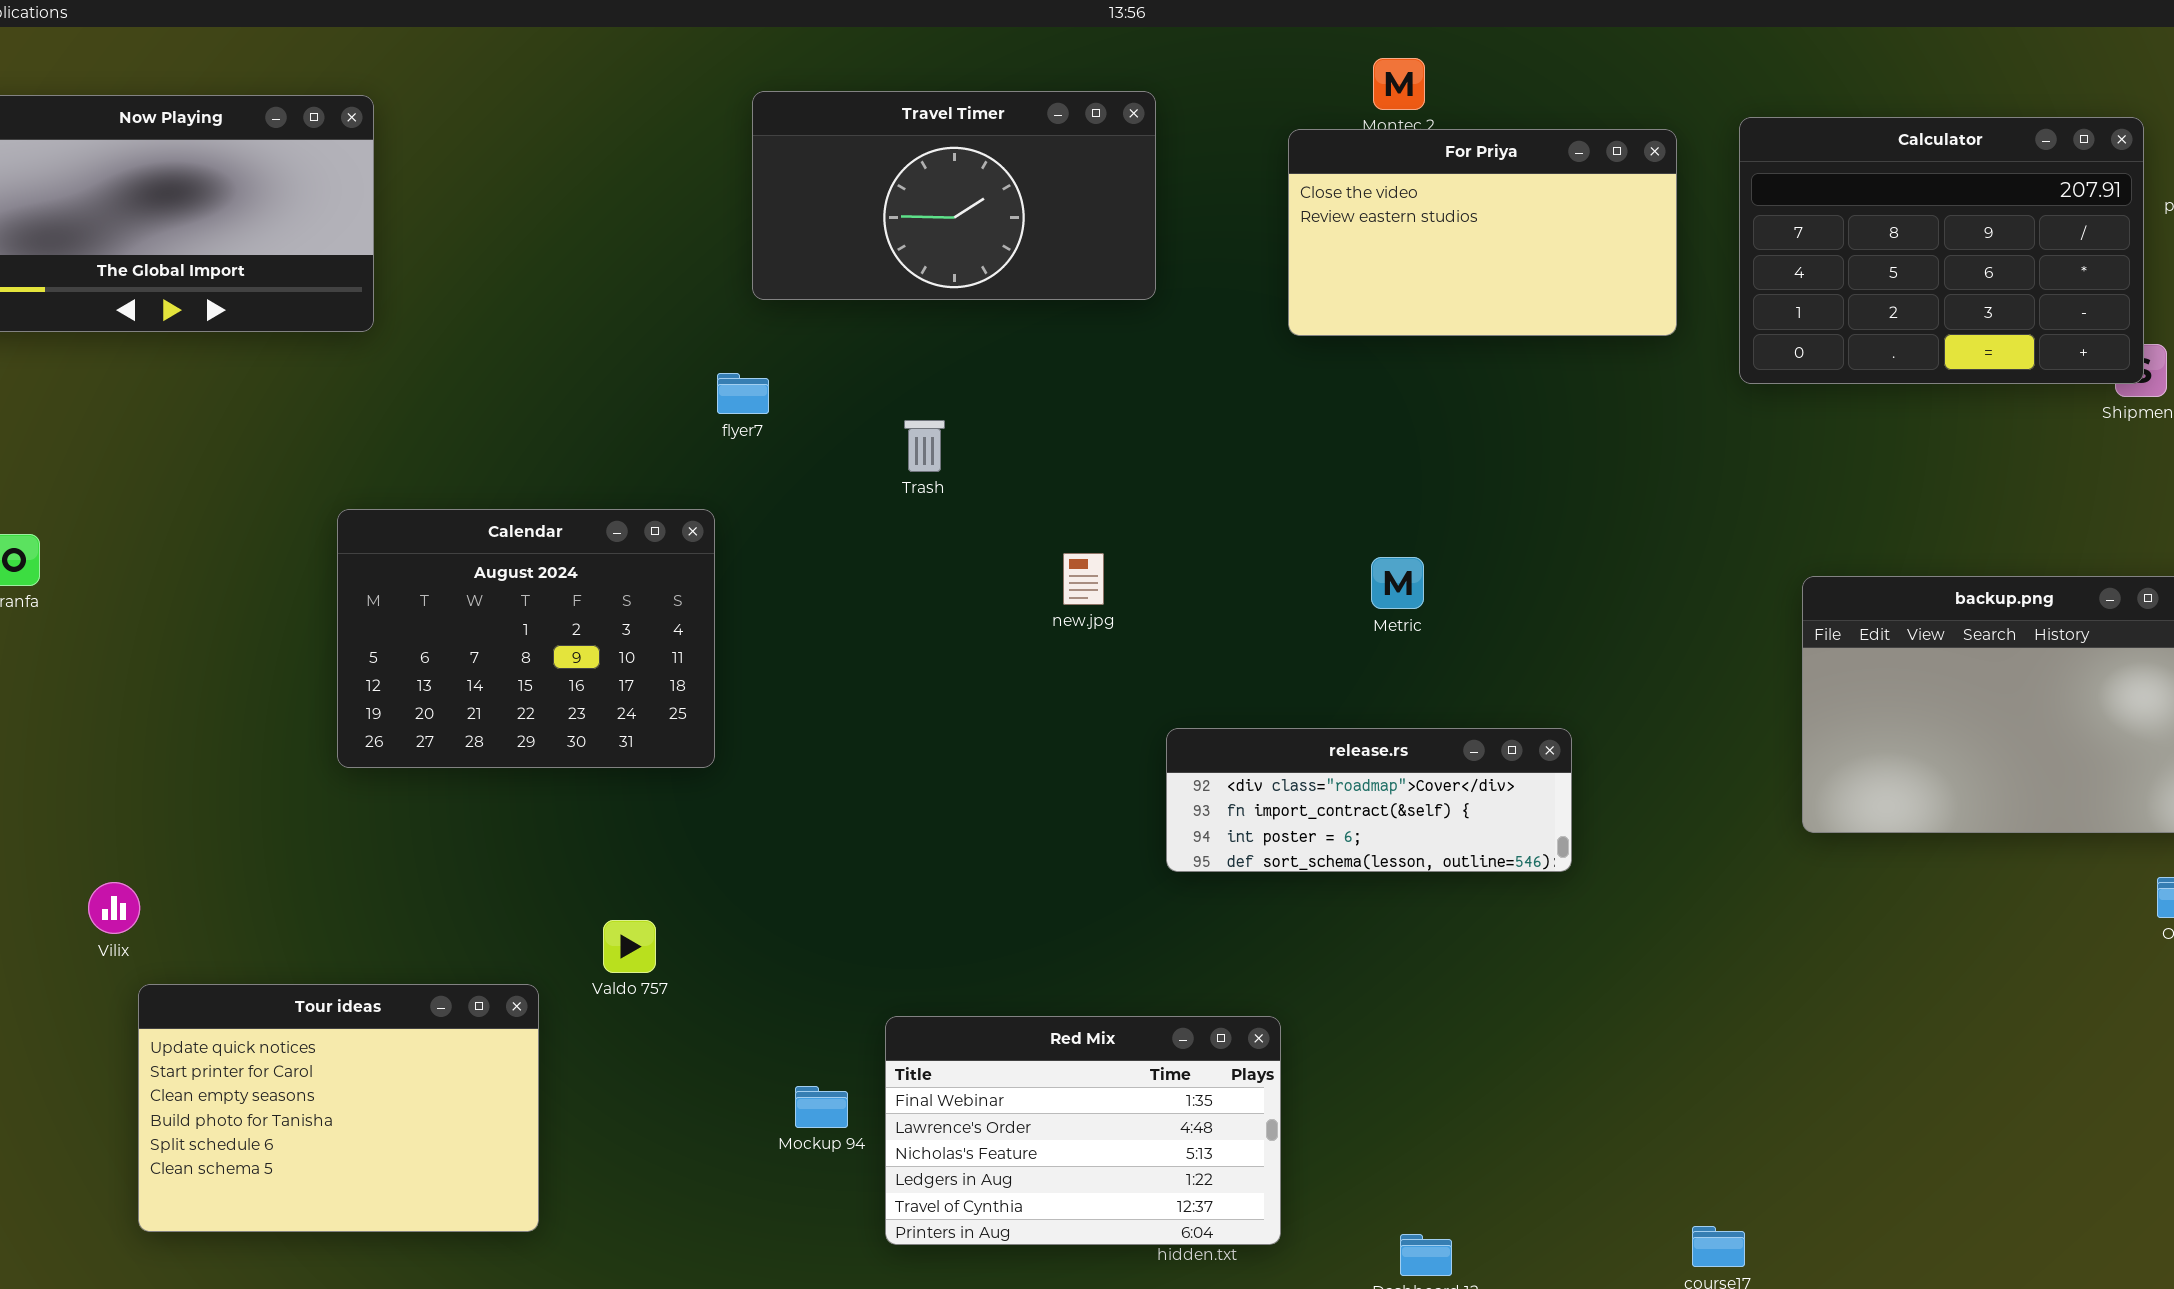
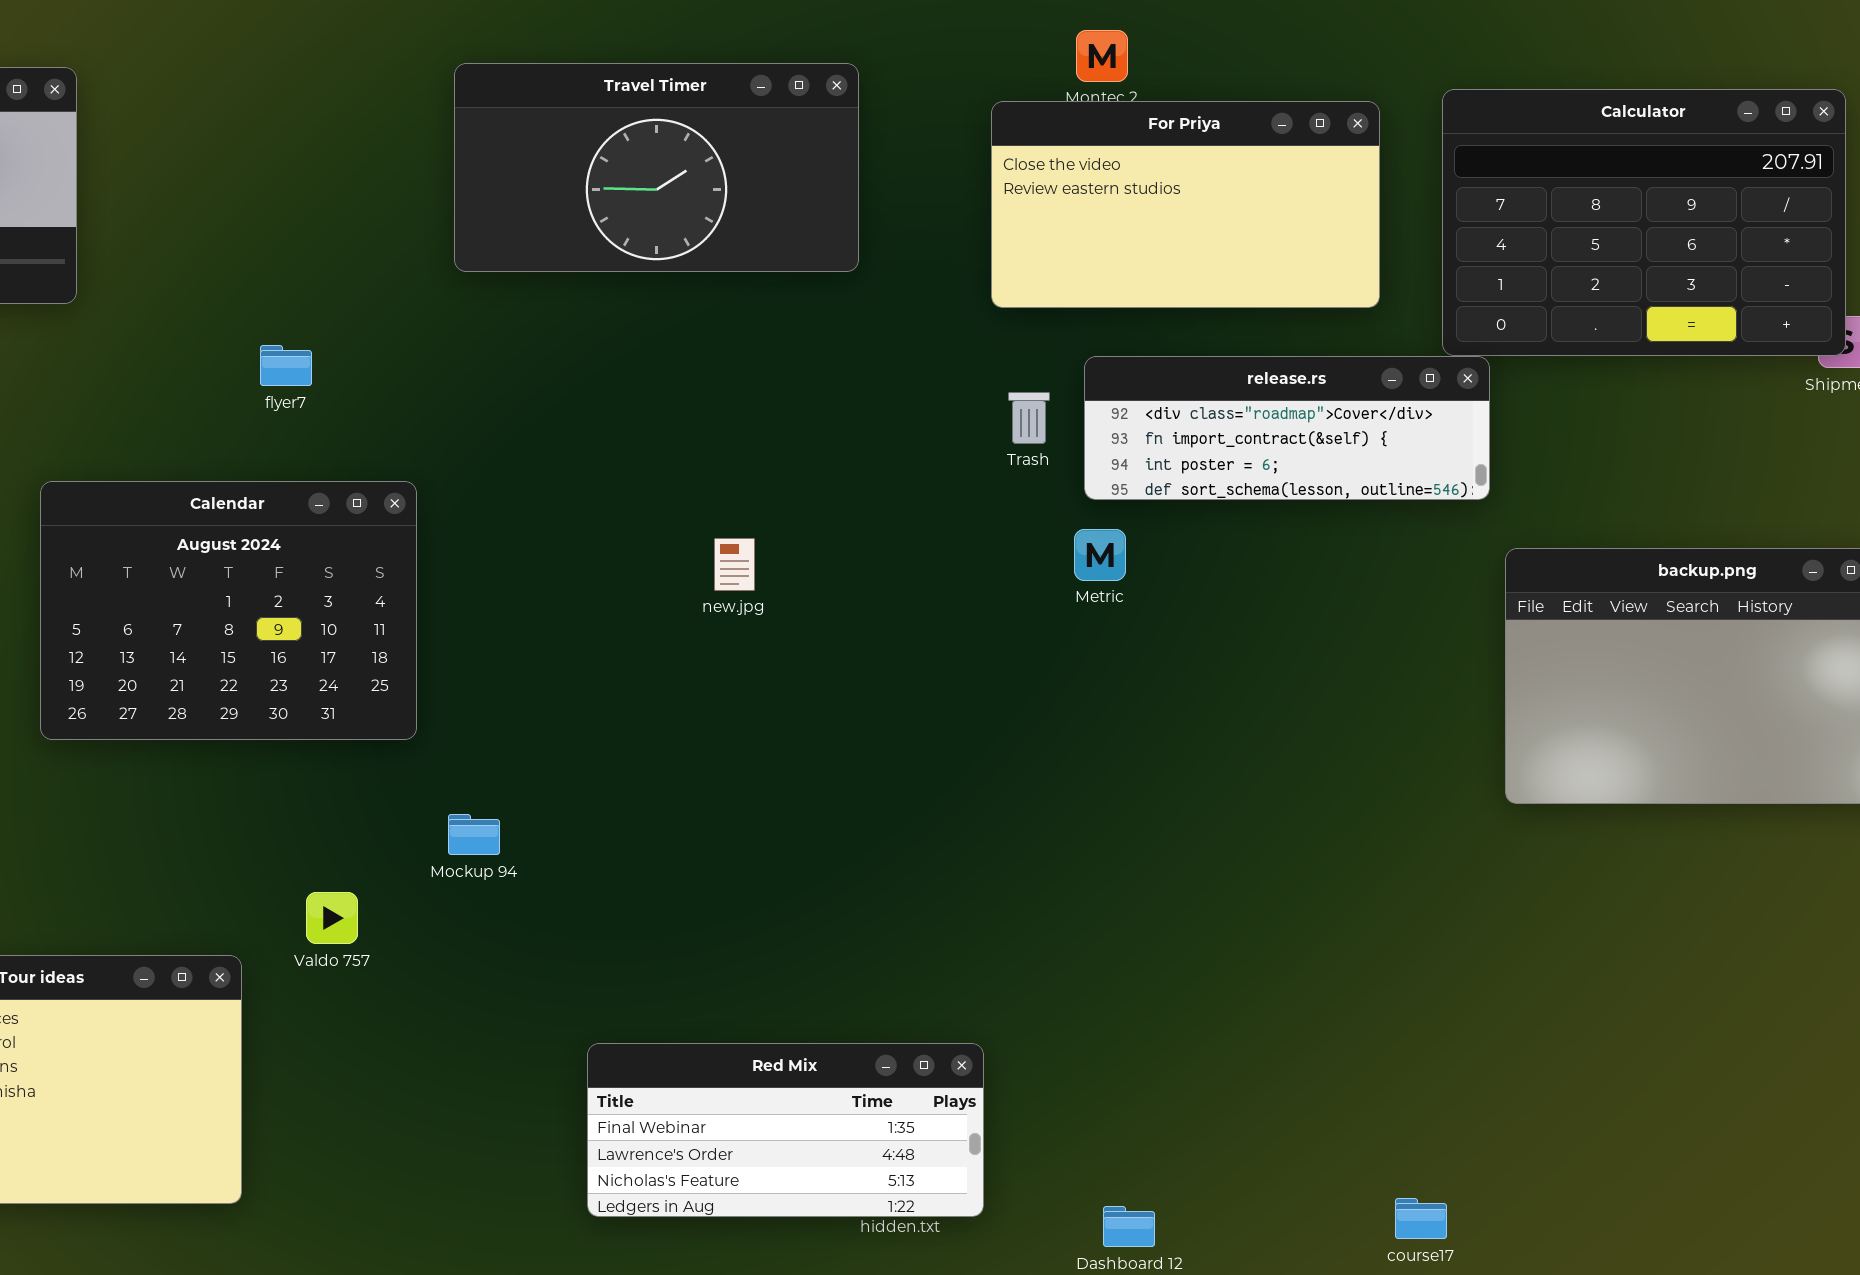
flyer7: [717,373,769,414] -> [260,345,312,386], moved
Trash: [904,420,945,472] -> [1008,392,1050,444], moved
new.jpg: [1063,553,1104,605] -> [714,538,755,591], moved
release.rs: [1166,728,1572,872] -> [1084,356,1490,500], moved
Red Mix: [885,1016,1281,1245] -> [587,1043,984,1217], resized
Mockup 94: [795,1086,848,1128] -> [448,814,500,855], moved

